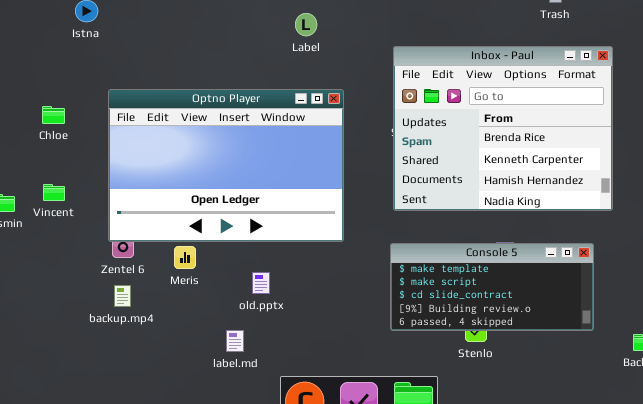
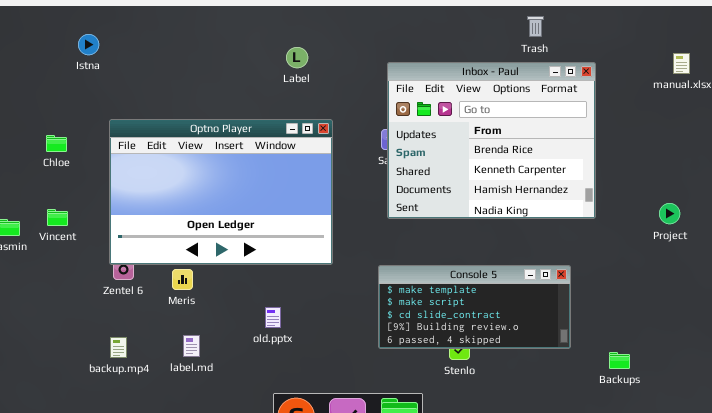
Inbox - Paul: [393,46,613,211] -> [387,62,596,219], moved
old.pptx: [252,272,270,294] -> [265,307,281,328], moved
backup.mp4: [114,285,131,307] -> [110,337,127,358], moved
label.md: [226,330,244,352] -> [183,335,200,357], moved

